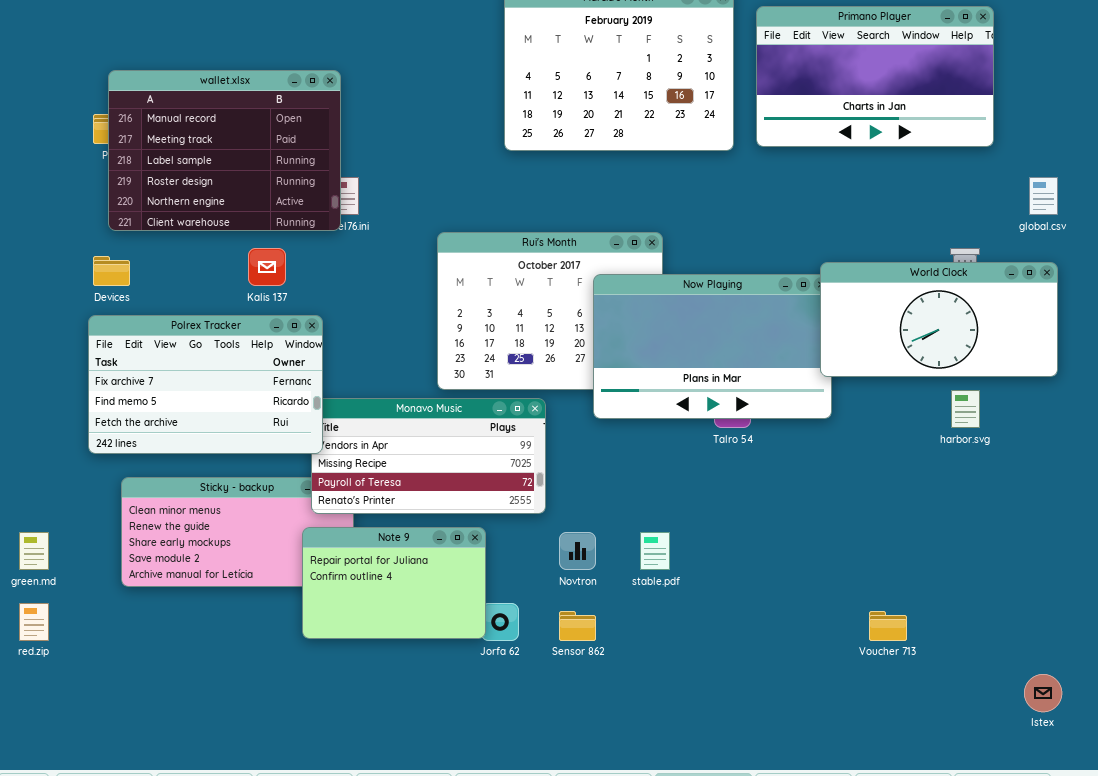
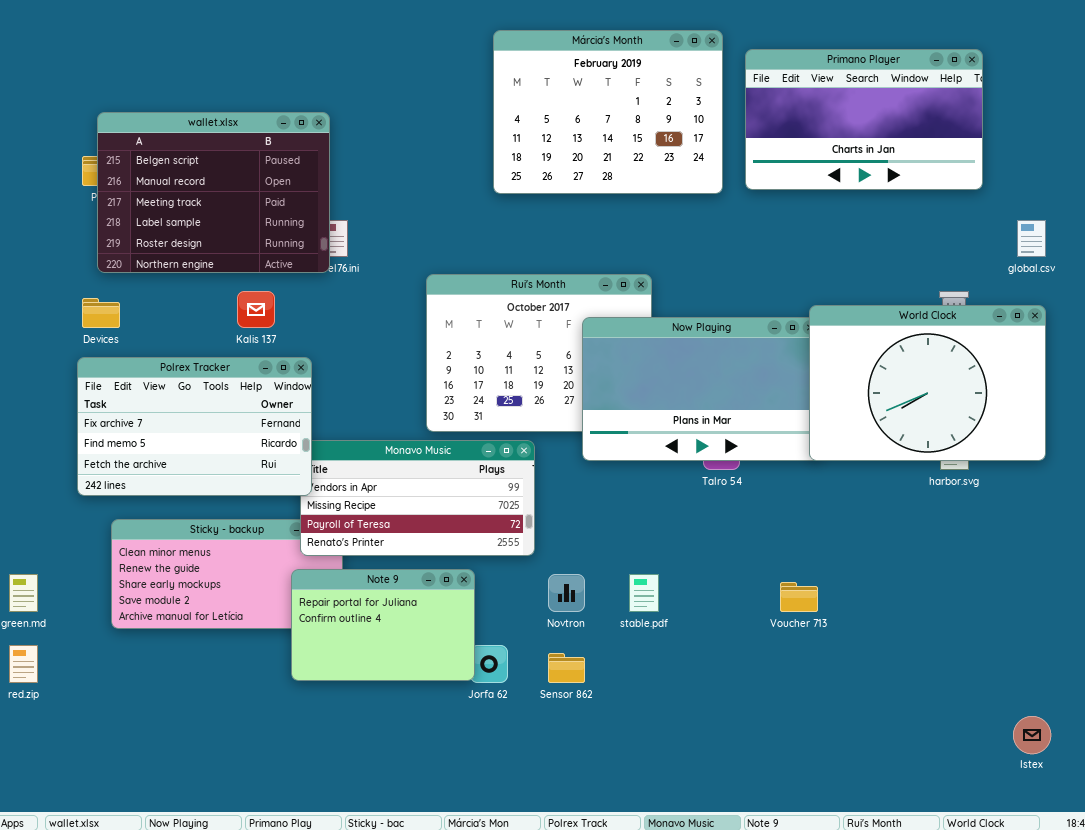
wallet.xlsx: [108,70,341,231] -> [97,112,330,273], scrolled up 1 row
World Clock: [820,262,1058,377] -> [809,305,1046,461], resized
Voucher 713: [869,611,907,641] -> [780,582,818,612], moved

